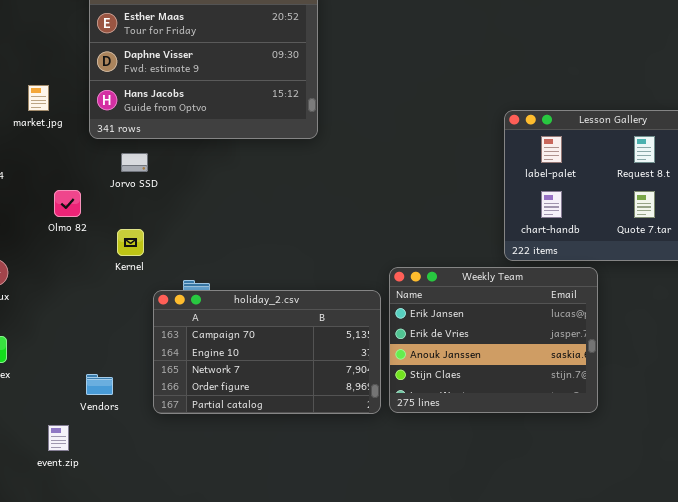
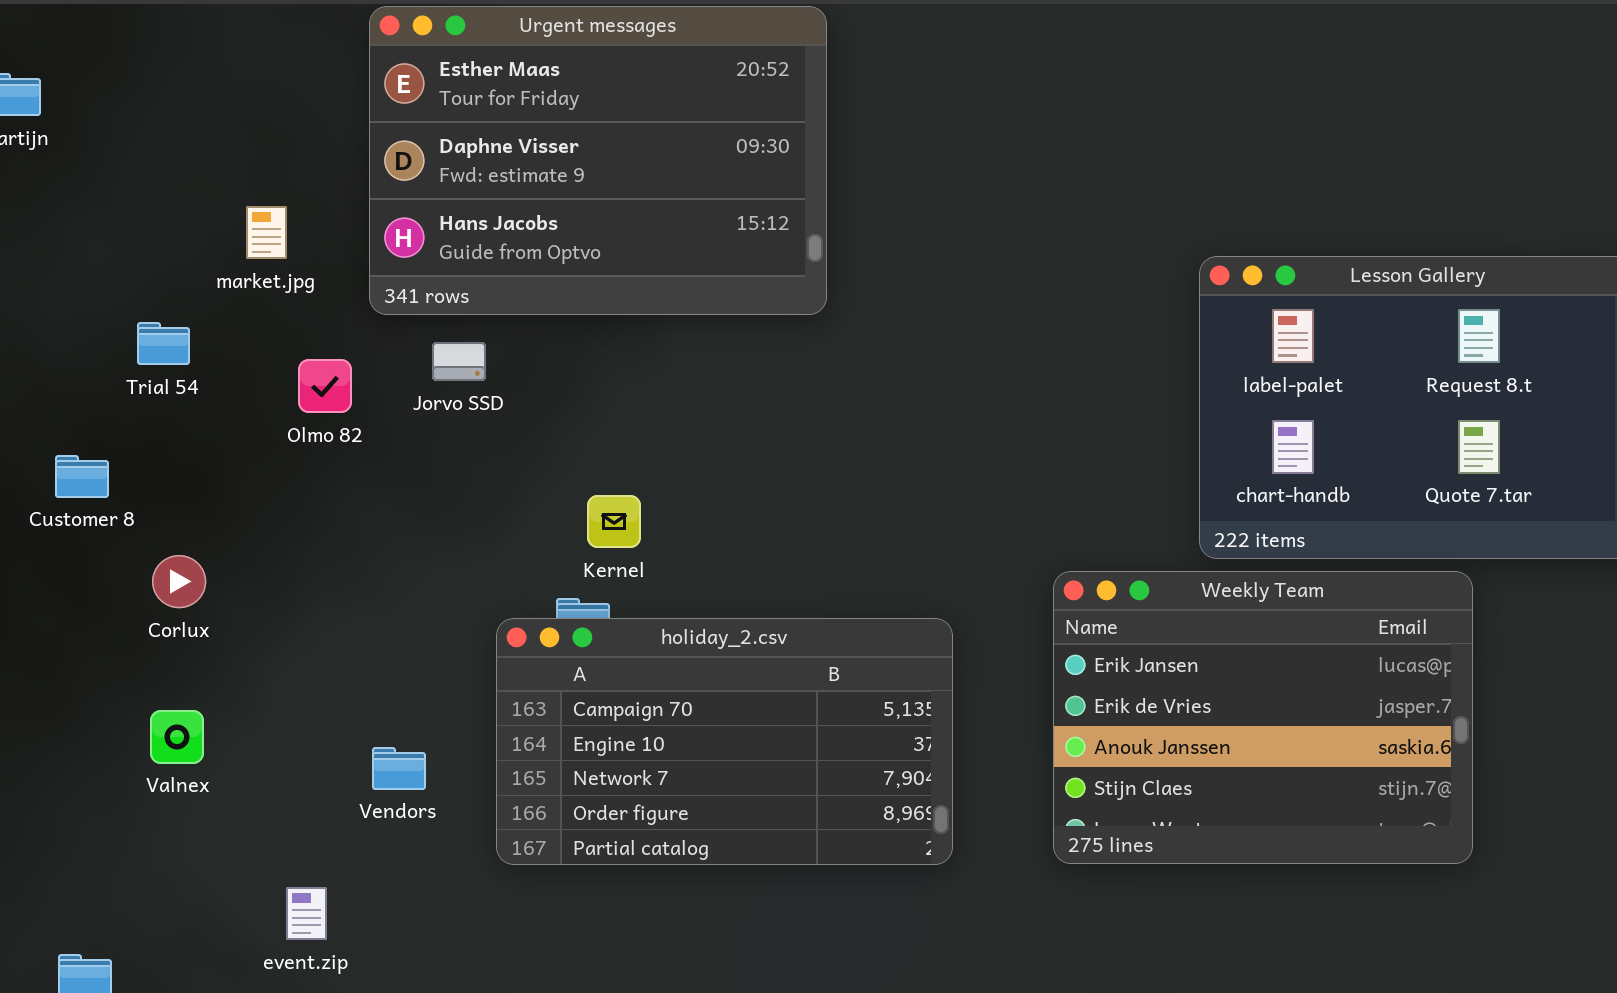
Olmo 82: [54,190,81,217] -> [298,359,352,413], moved
Kernel: [117,229,144,256] -> [587,495,641,548], moved
Weekly Team: [389,267,598,413] -> [1053,571,1473,864], moved
Vendors: [86,374,113,395] -> [372,747,426,790], moved

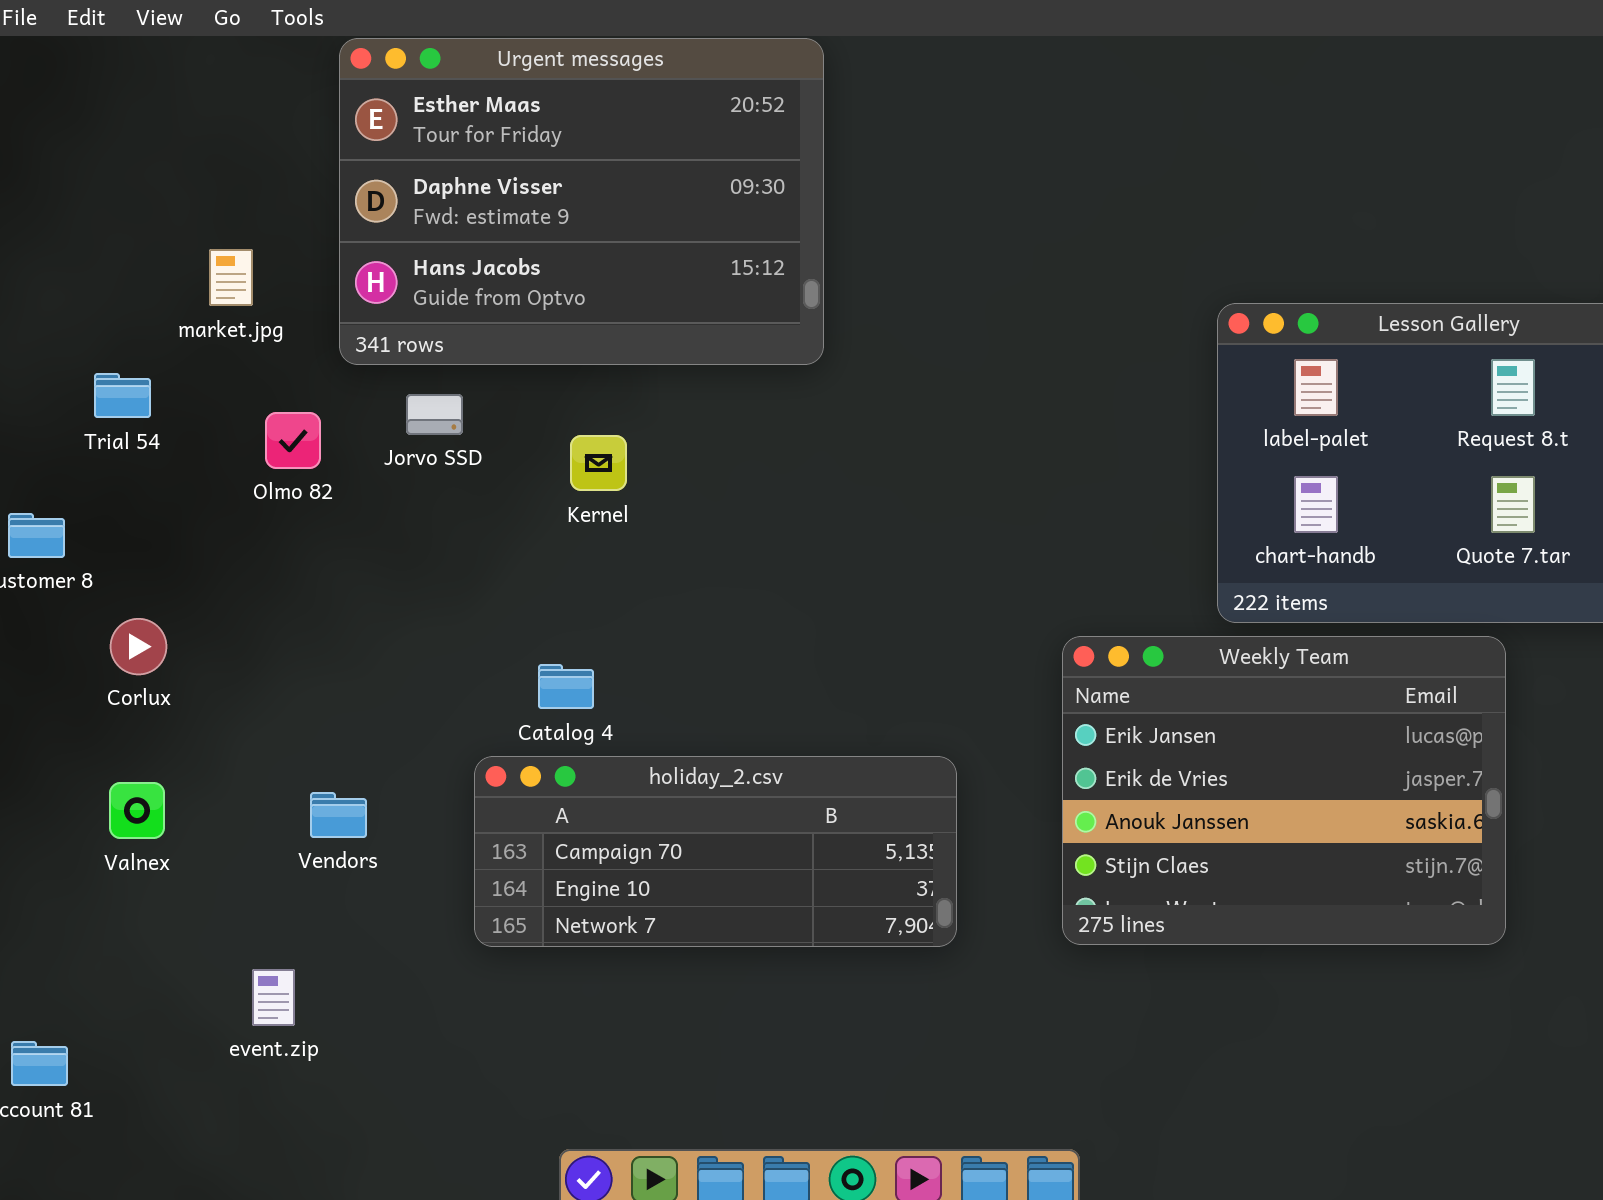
Kernel: [587,495,641,548] -> [570,435,627,491], moved
holiday_2.csv: [496,618,953,865] -> [474,756,957,947], resized
Vendors: [372,747,426,790] -> [310,792,367,838], moved

